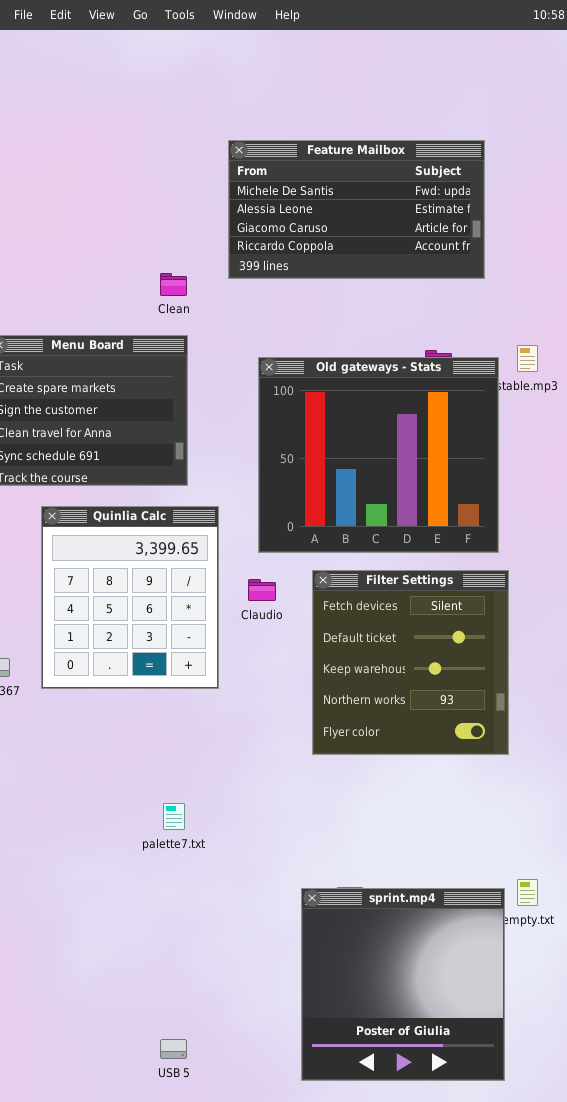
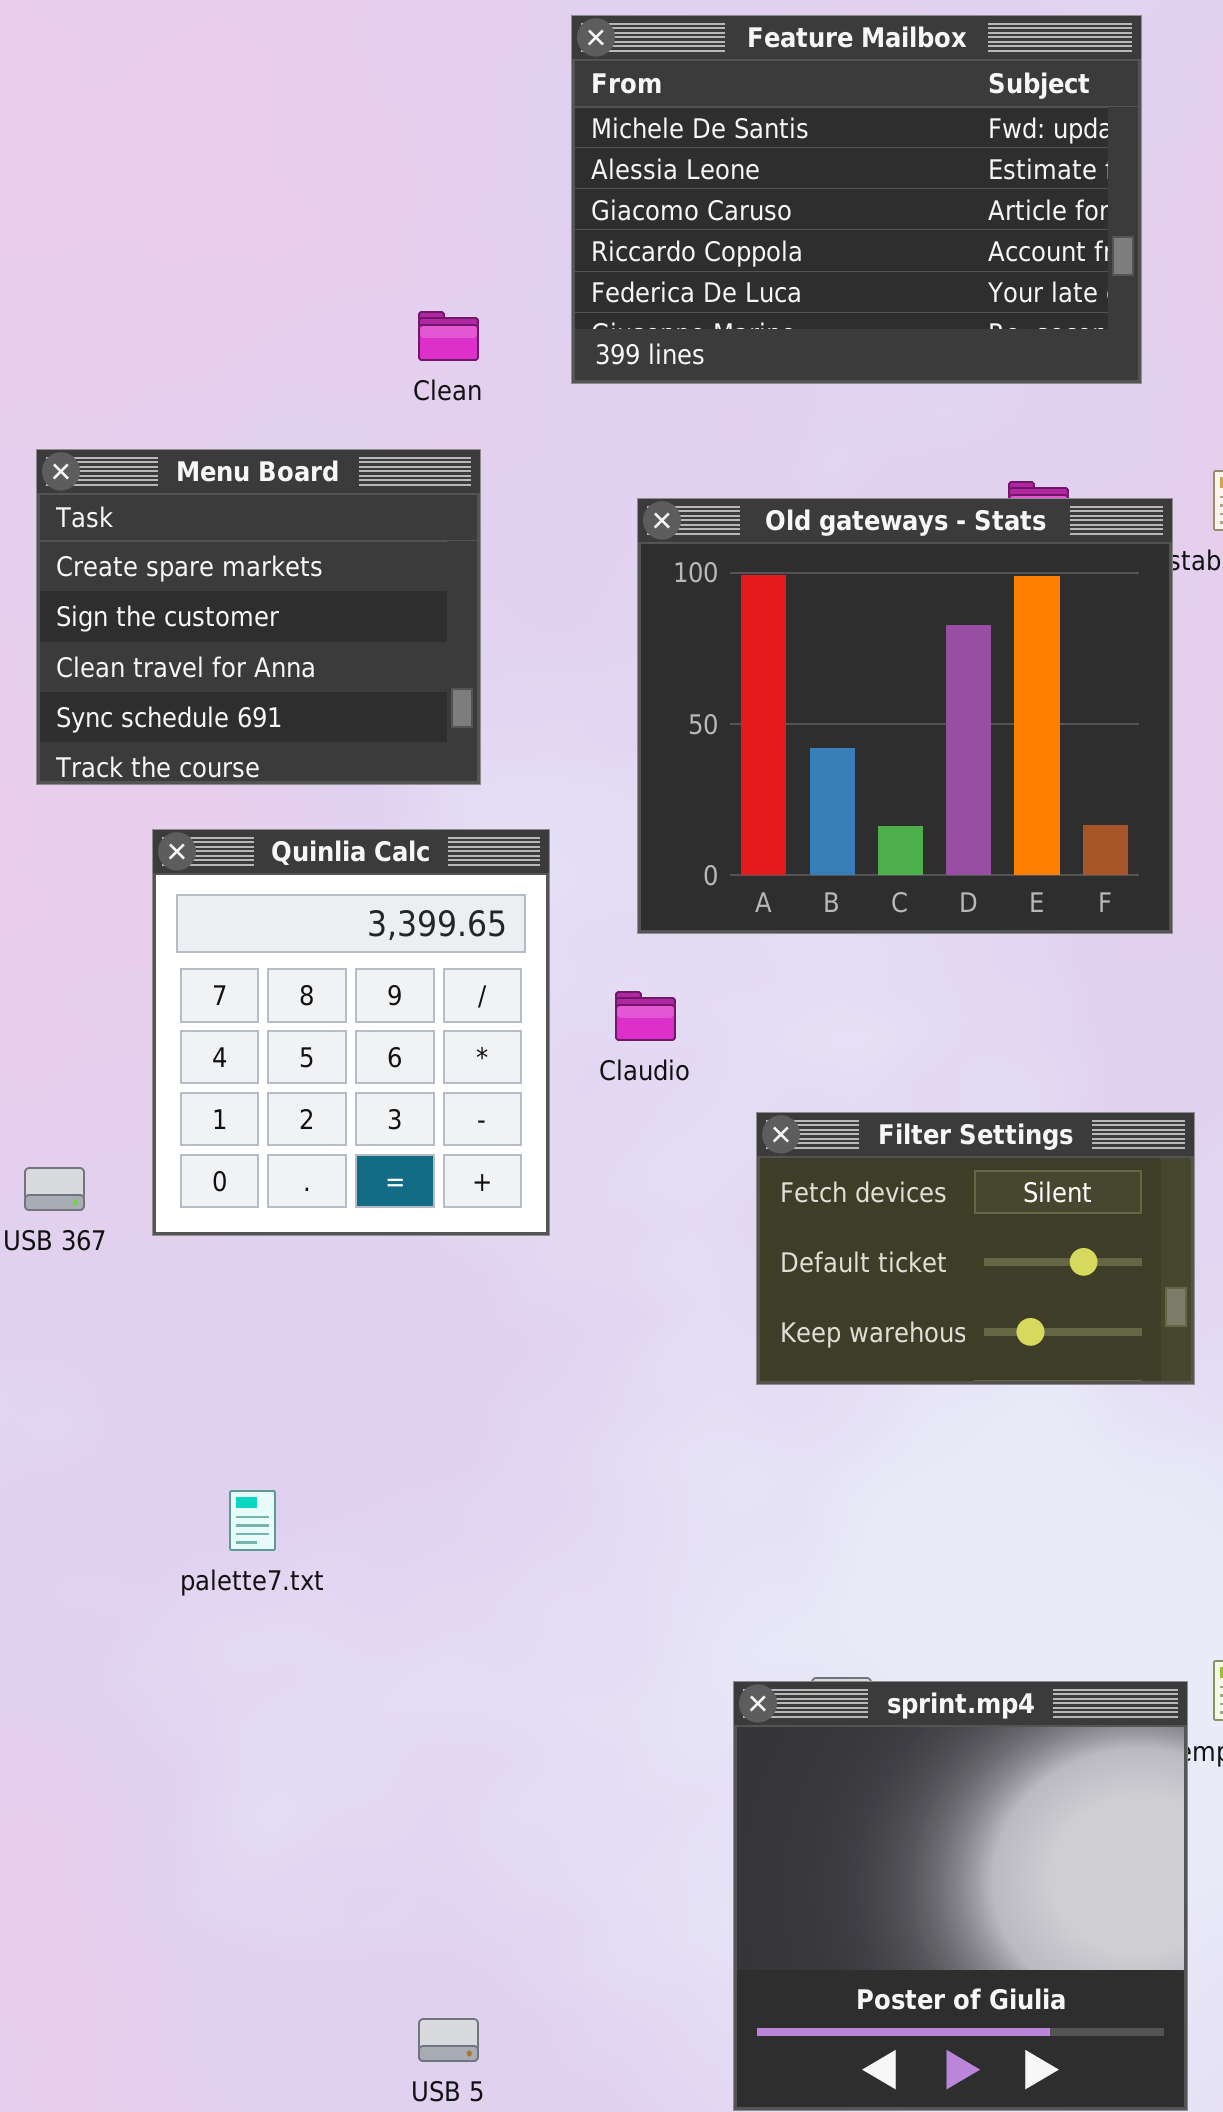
Feature Mailbox: [228,140,485,279] -> [571,15,1142,384], resized
Filter Settings: [312,570,509,755] -> [756,1112,1195,1385], resized
palette7.txt: [163,803,185,830] -> [229,1490,276,1551], moved

